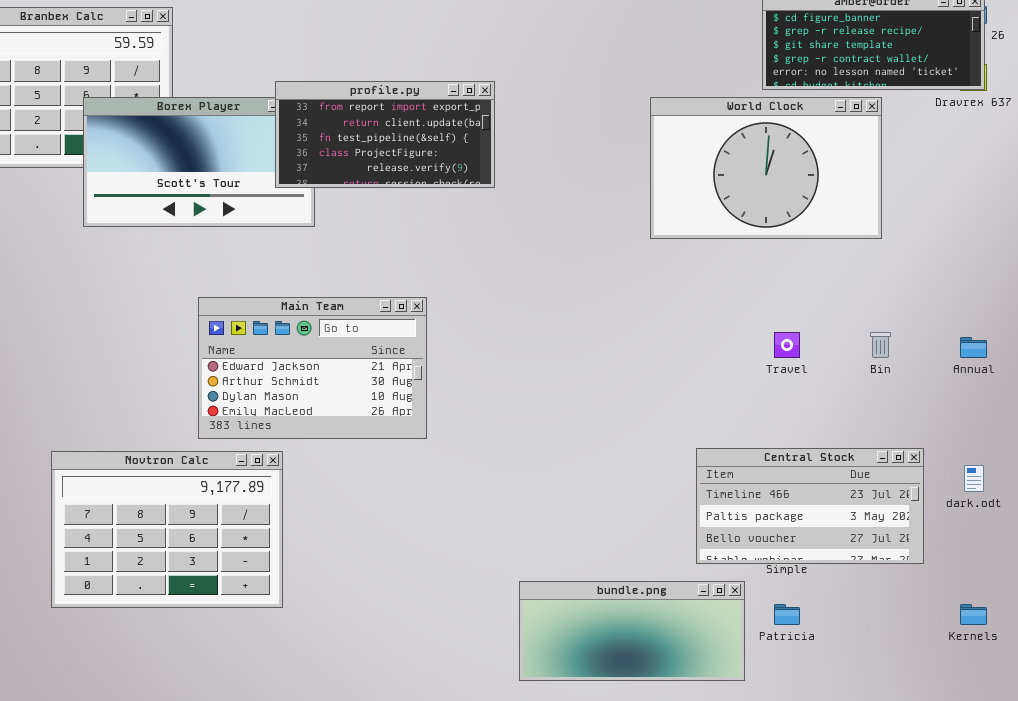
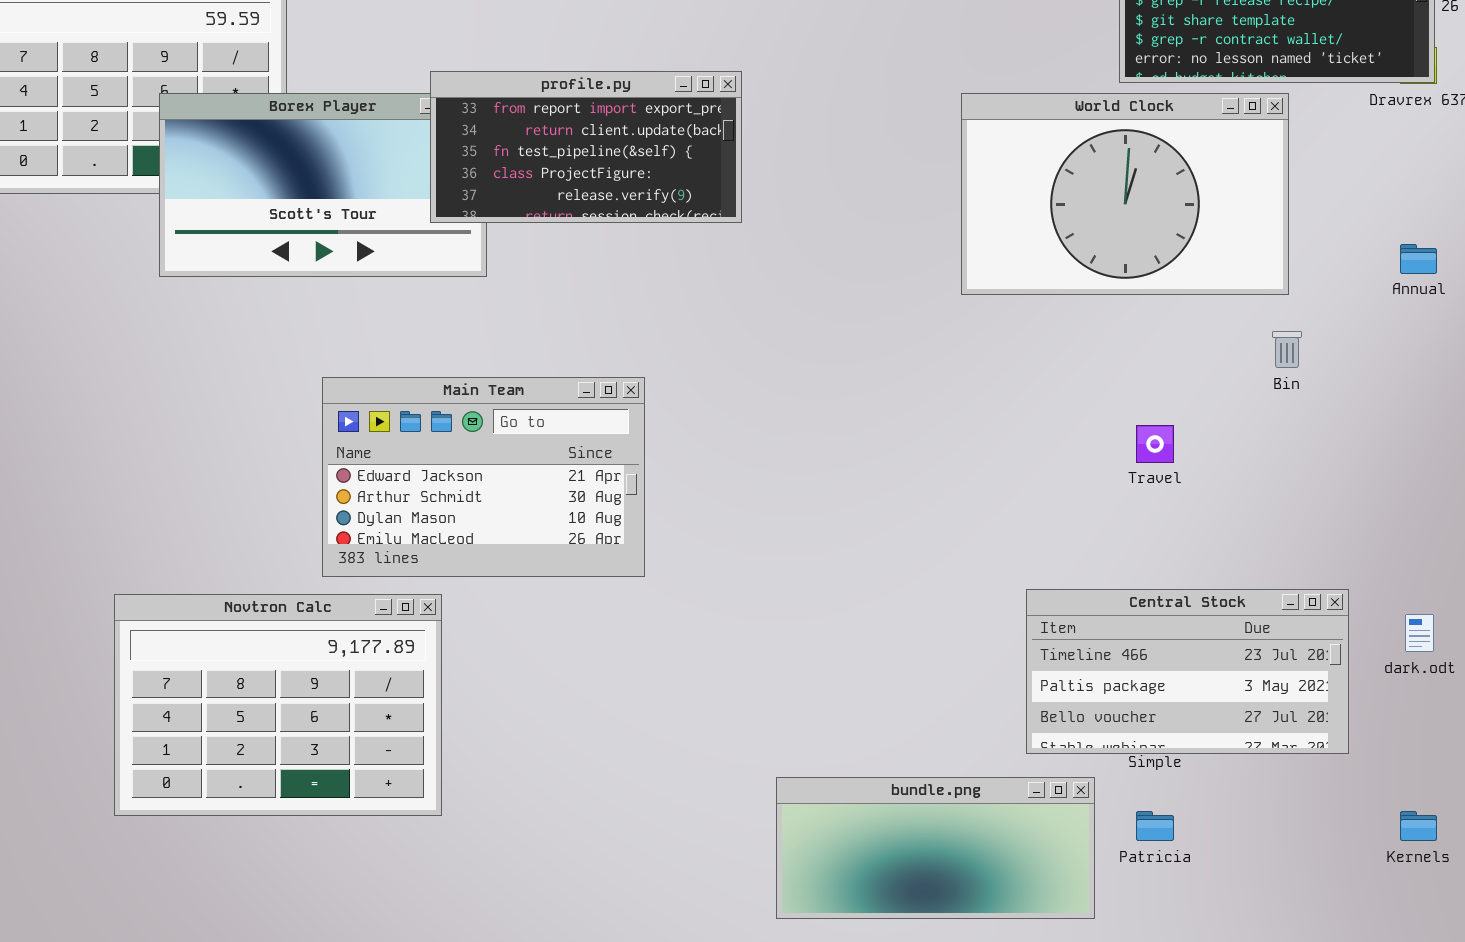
Bin: [870,332,891,358] -> [1272,331,1302,368], moved
Annual: [960,337,987,358] -> [1400,244,1437,274], moved

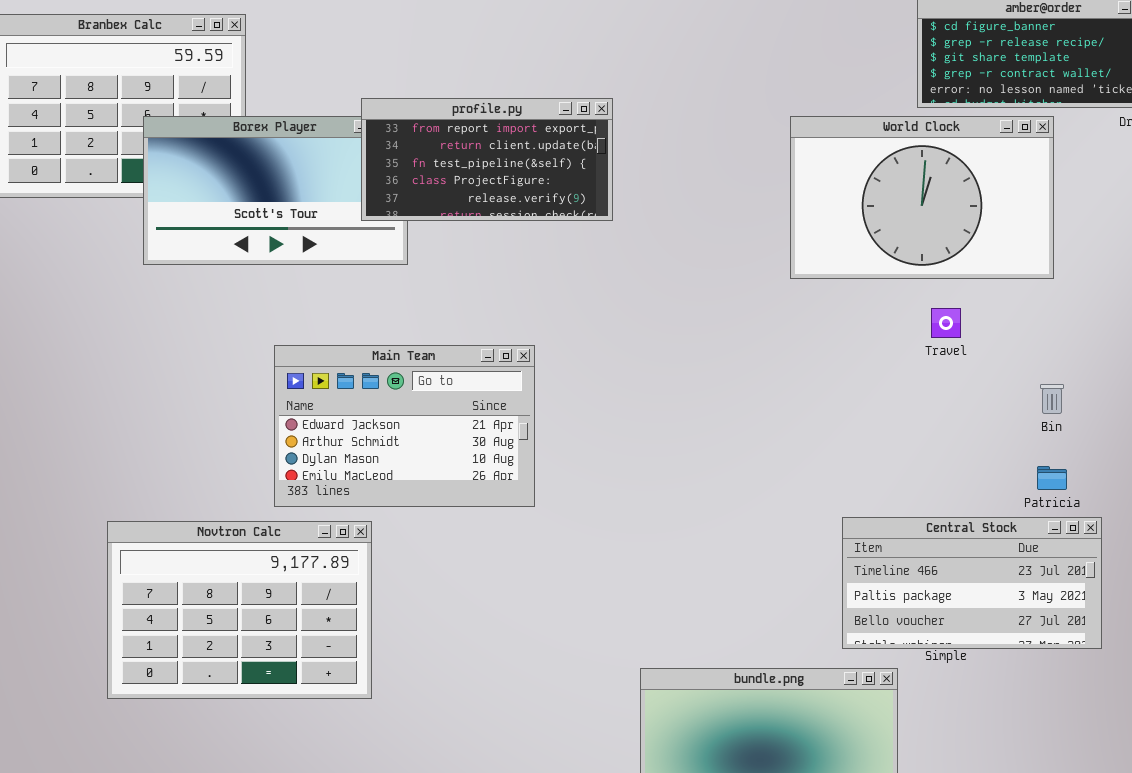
Bin: [1272,331,1302,368] -> [1040,384,1064,414], moved
Travel: [1136,425,1174,463] -> [931,308,961,338], moved
Patricia: [1136,811,1174,841] -> [1037,466,1067,490], moved

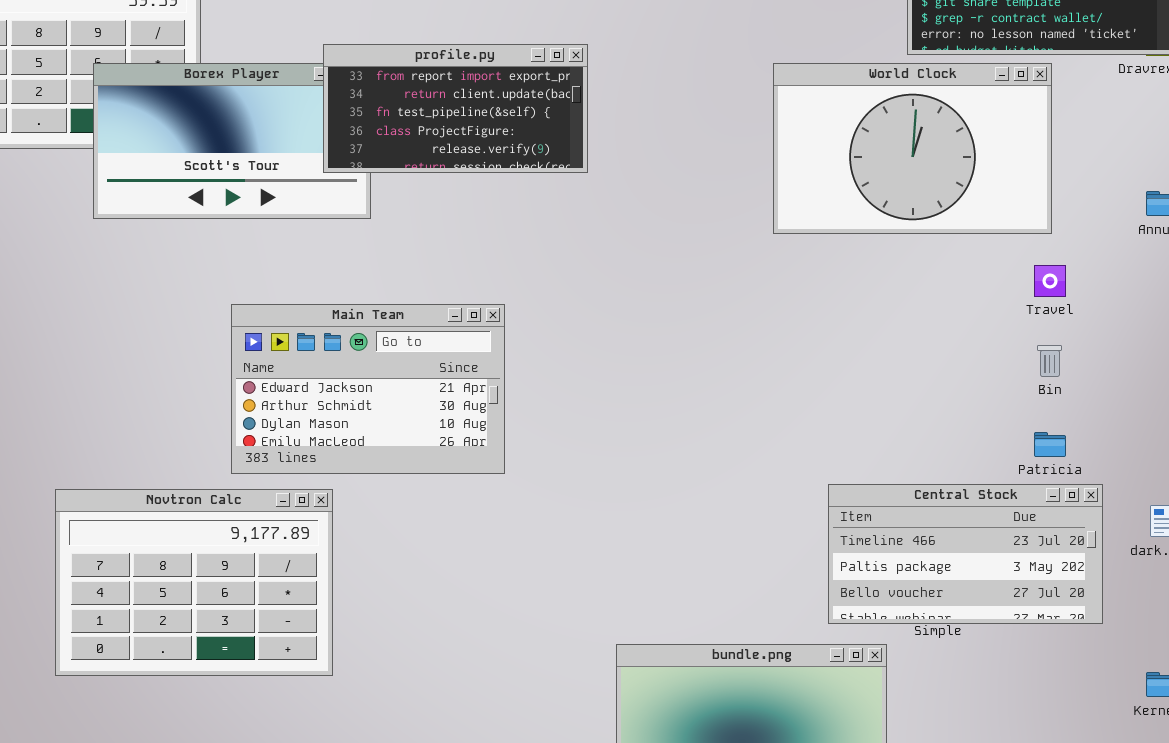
Travel: [931,308,961,338] -> [1034,265,1066,297], moved

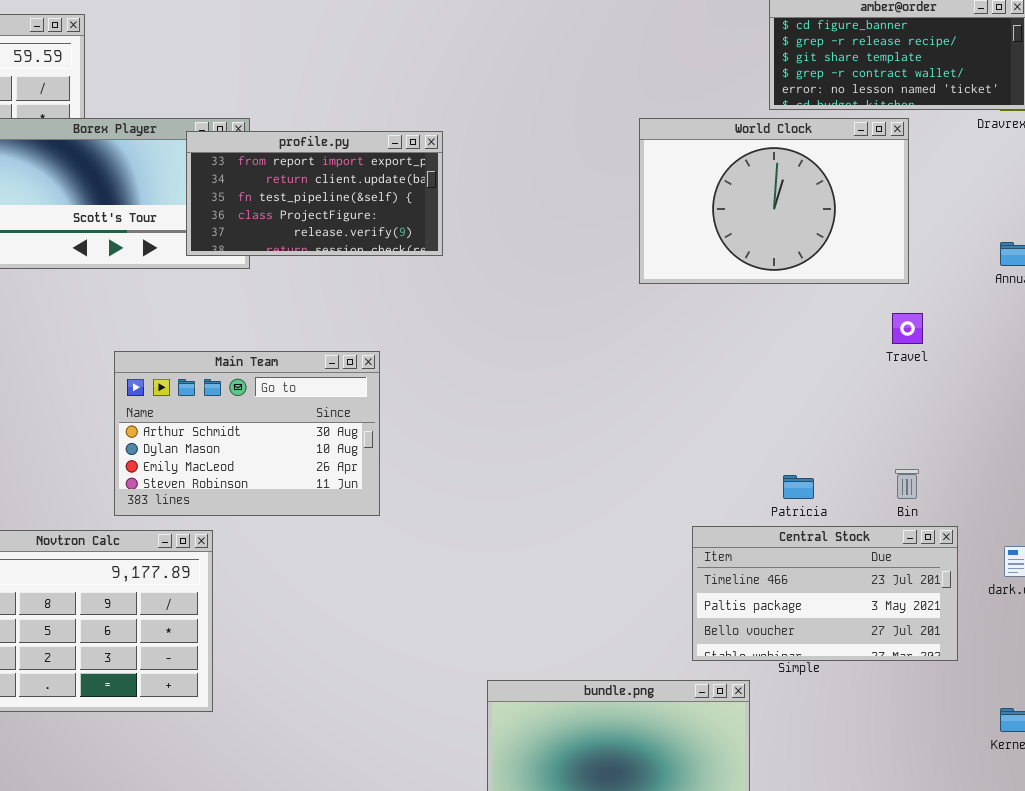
profile.py: [323,44,588,173] -> [186,131,443,256], moved
Main Team: [231,304,505,474] -> [114,351,380,516], scrolled down 1 row
Bin: [1037,345,1062,377] -> [895,469,919,499], moved
Patricia: [1034,432,1066,457] -> [783,475,814,499], moved

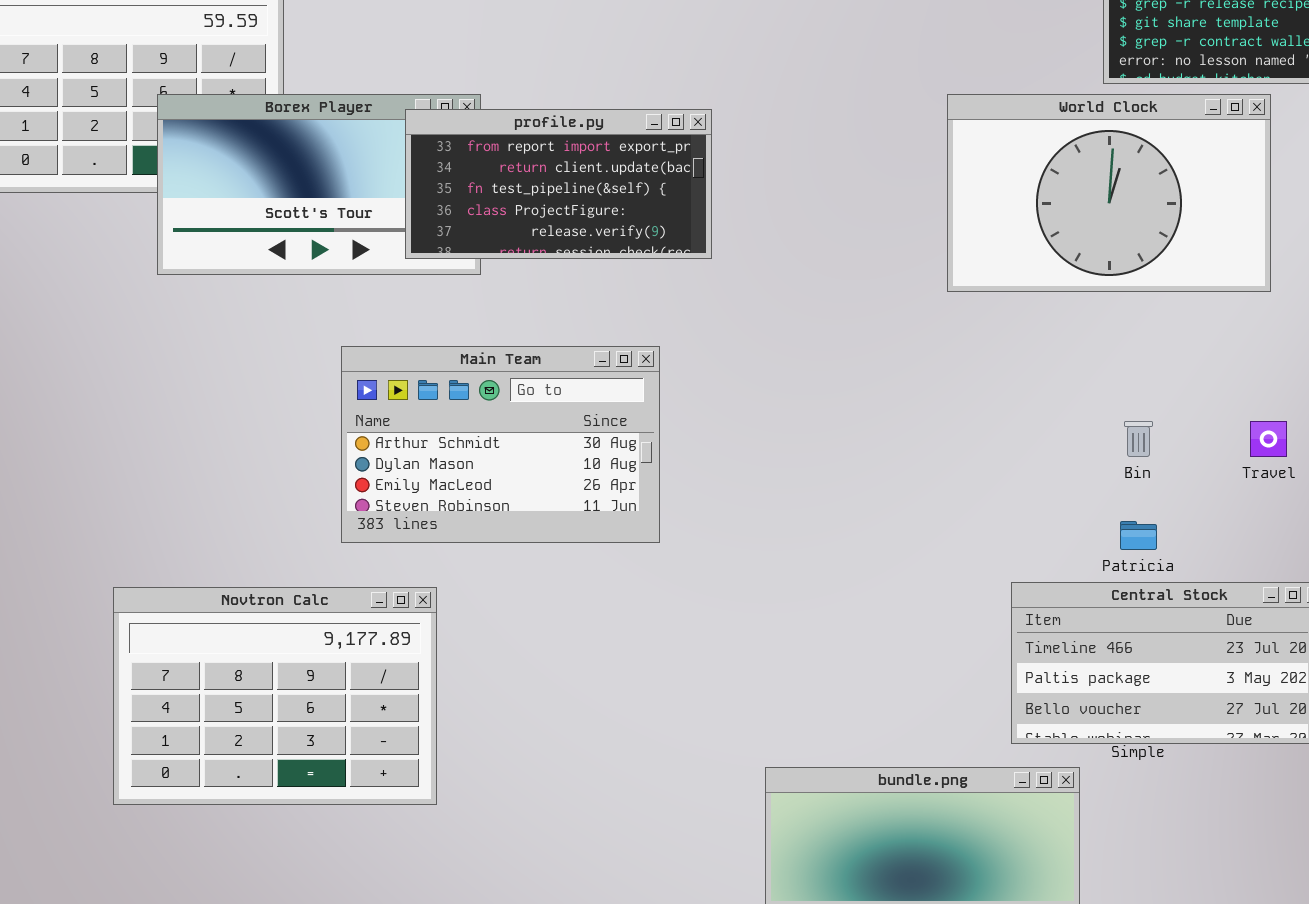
Travel: [892,313,923,344] -> [1250,421,1287,457], moved
Main Team: [114,351,380,516] -> [341,346,660,543], moved
Bin: [895,469,919,499] -> [1124,421,1153,457], moved

